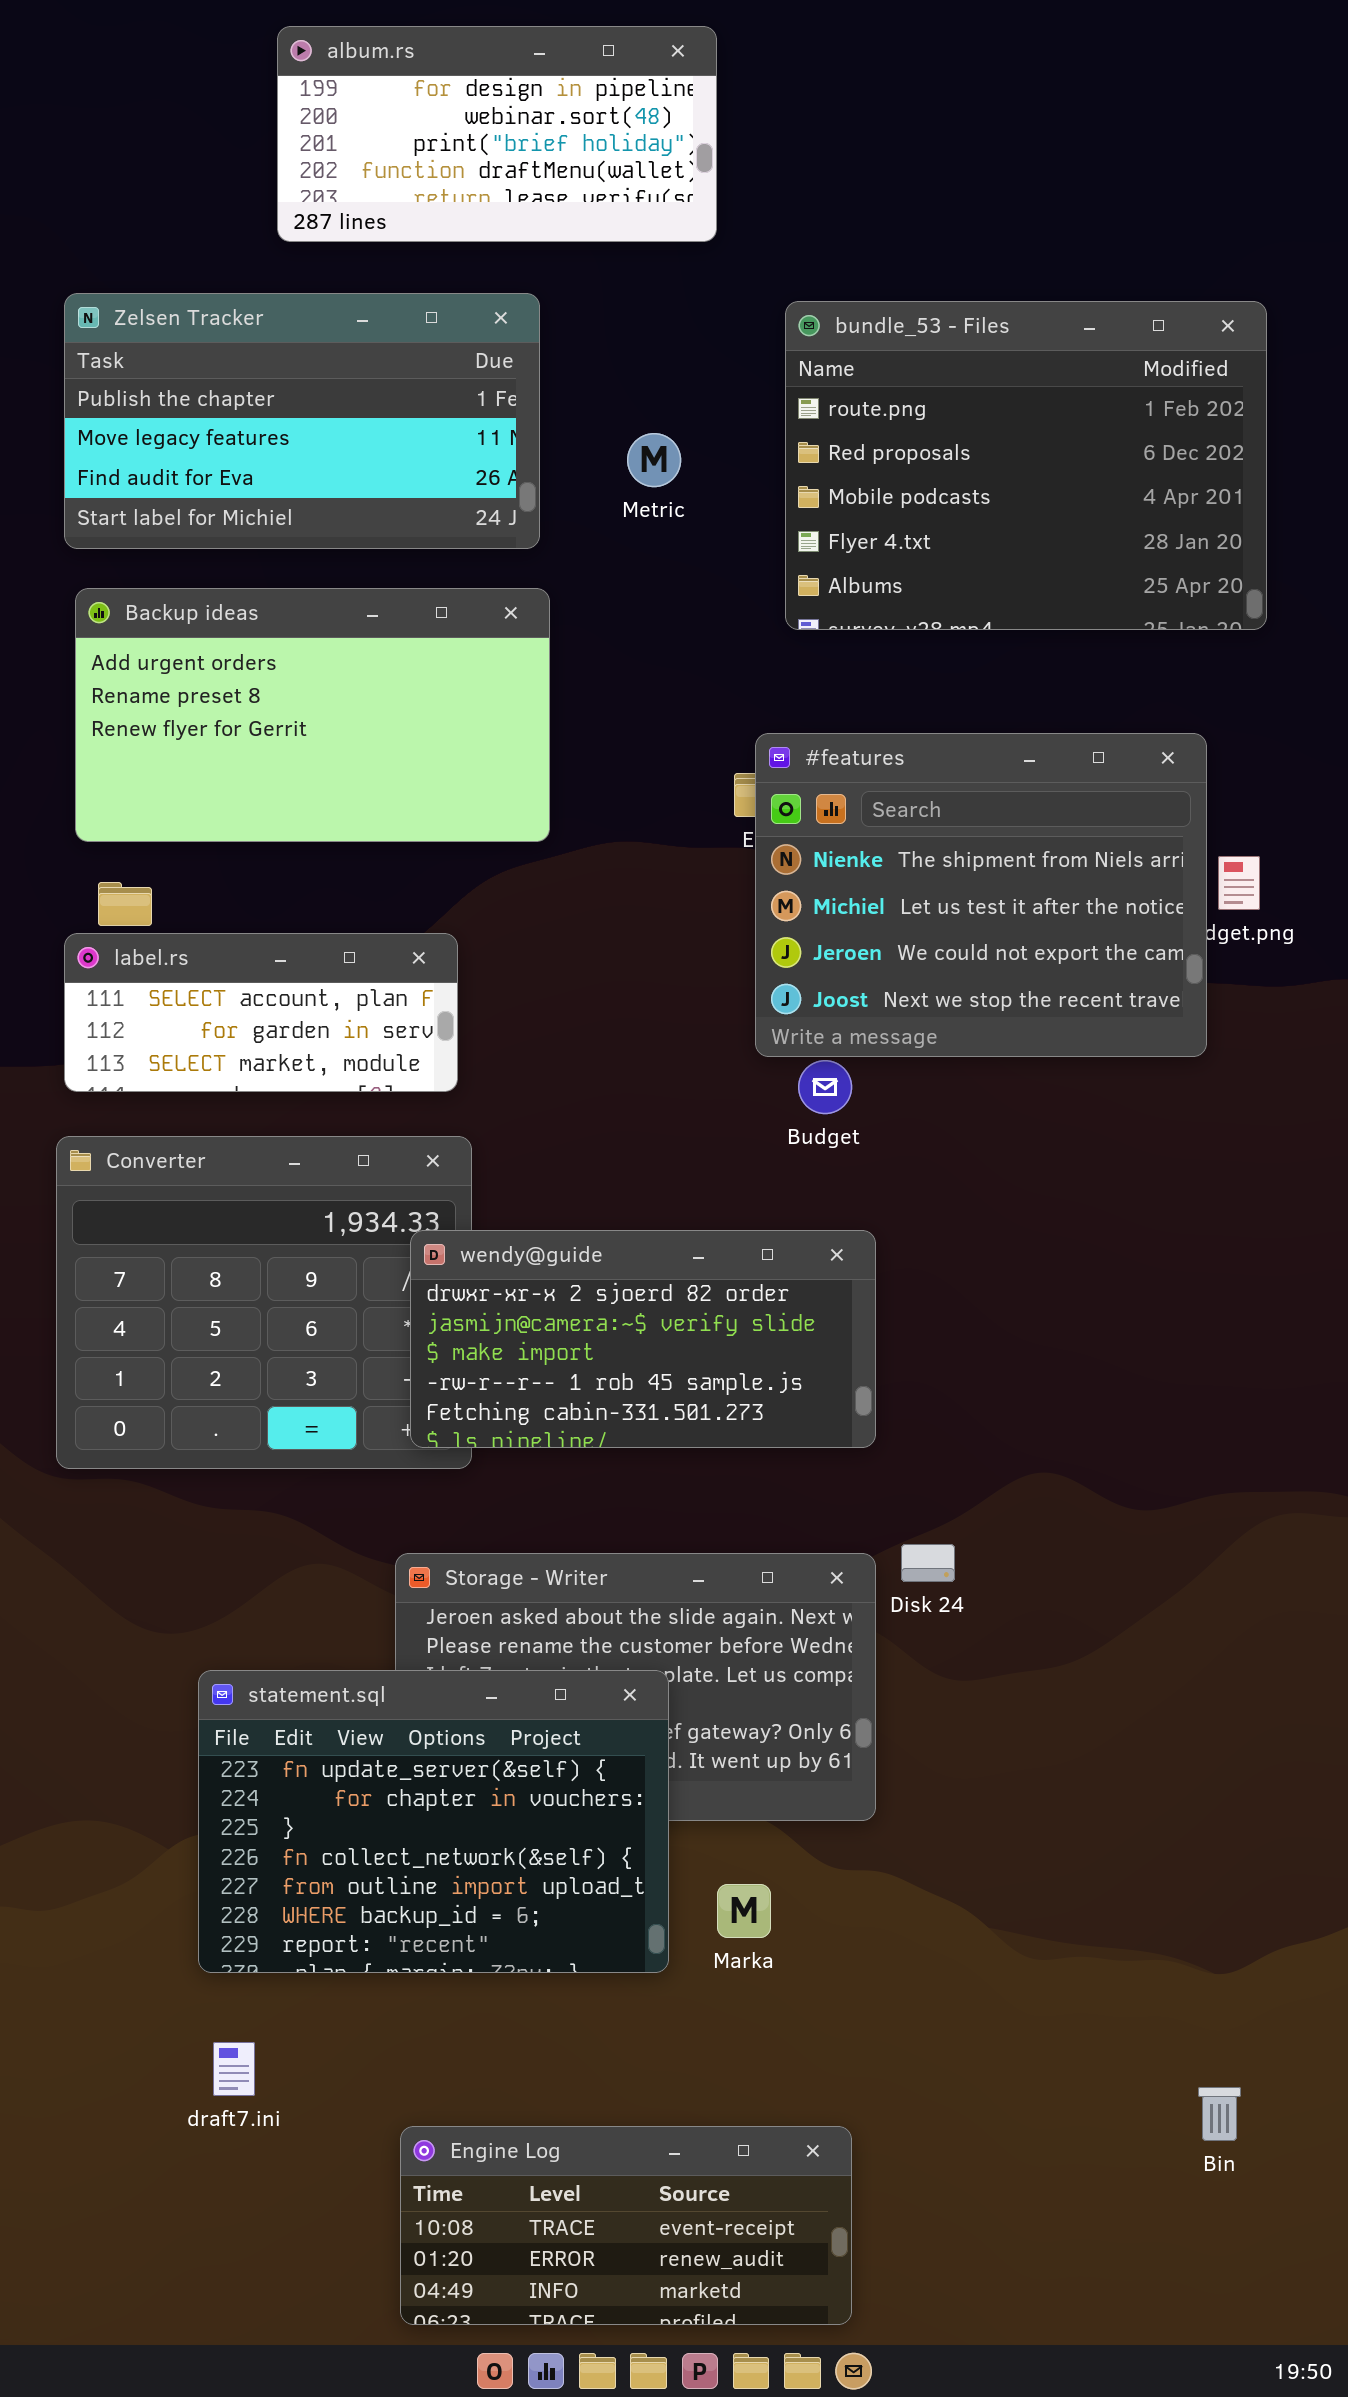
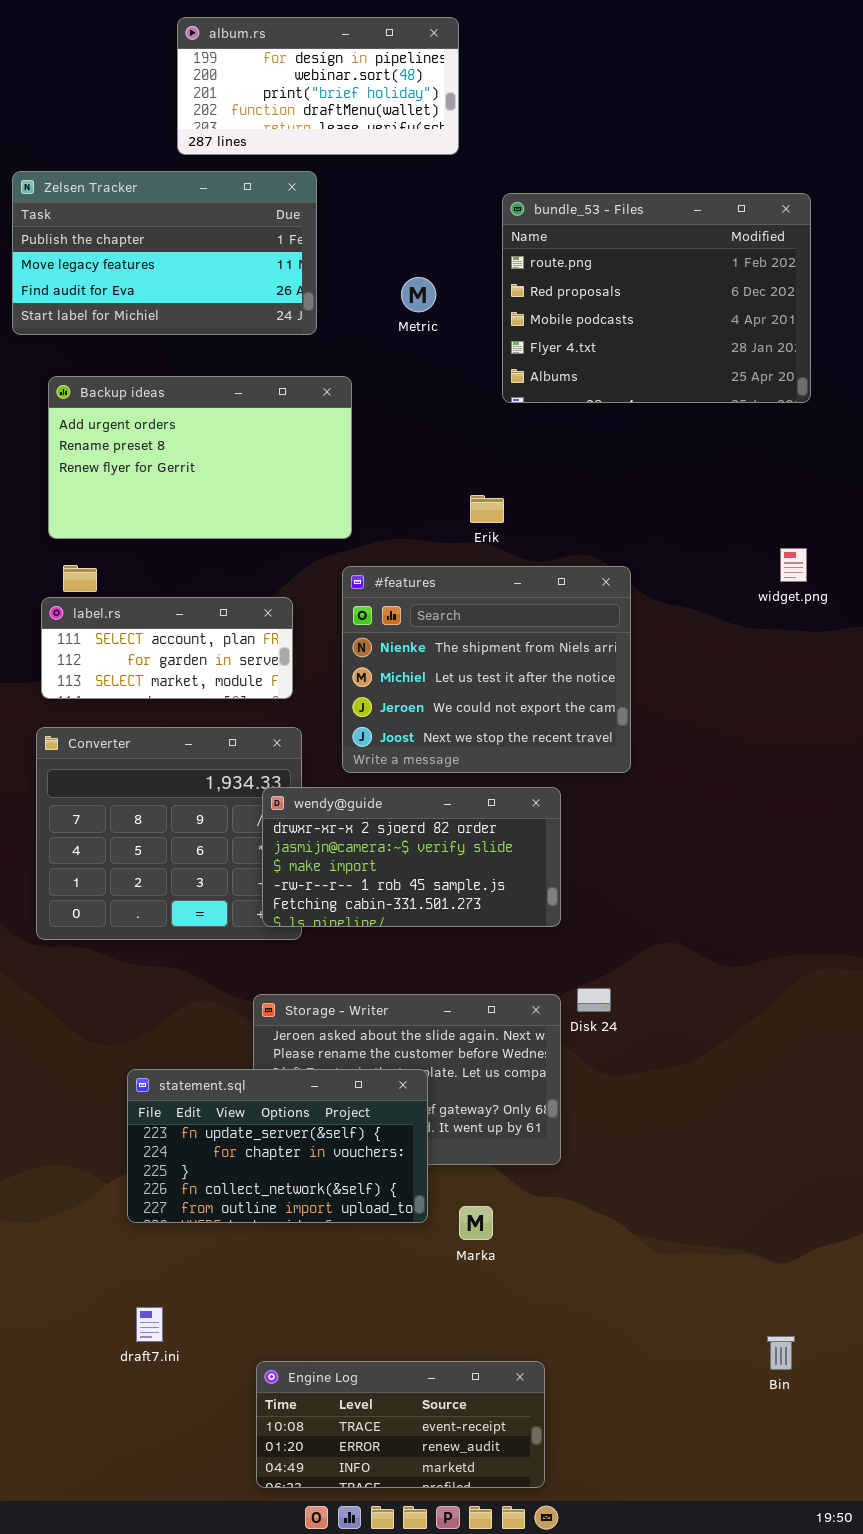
Zelsen Tracker: [64,293,540,549] -> [12,171,317,335], moved
#features: [755,733,1207,1057] -> [342,566,631,773], moved
statement.sql: [198,1670,669,1973] -> [127,1069,428,1223], resized

